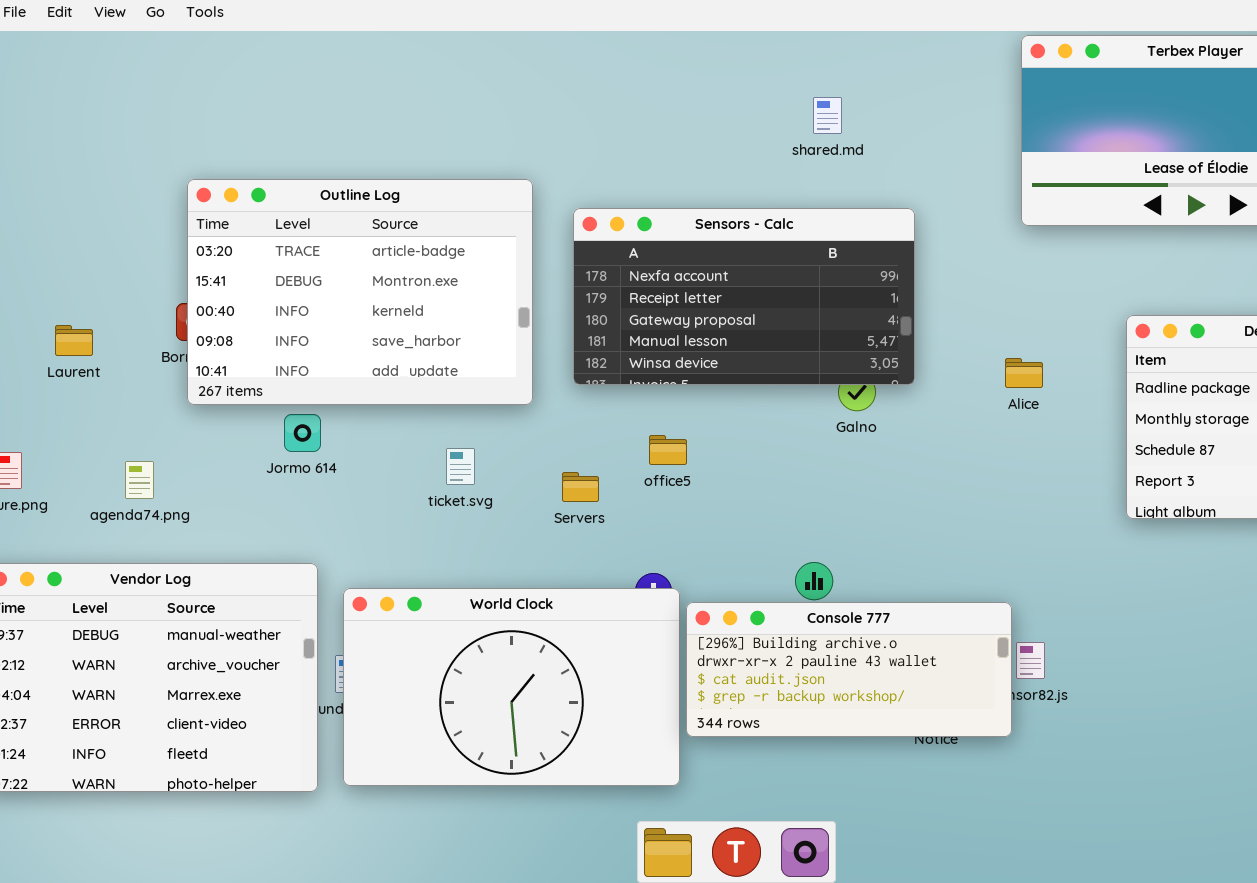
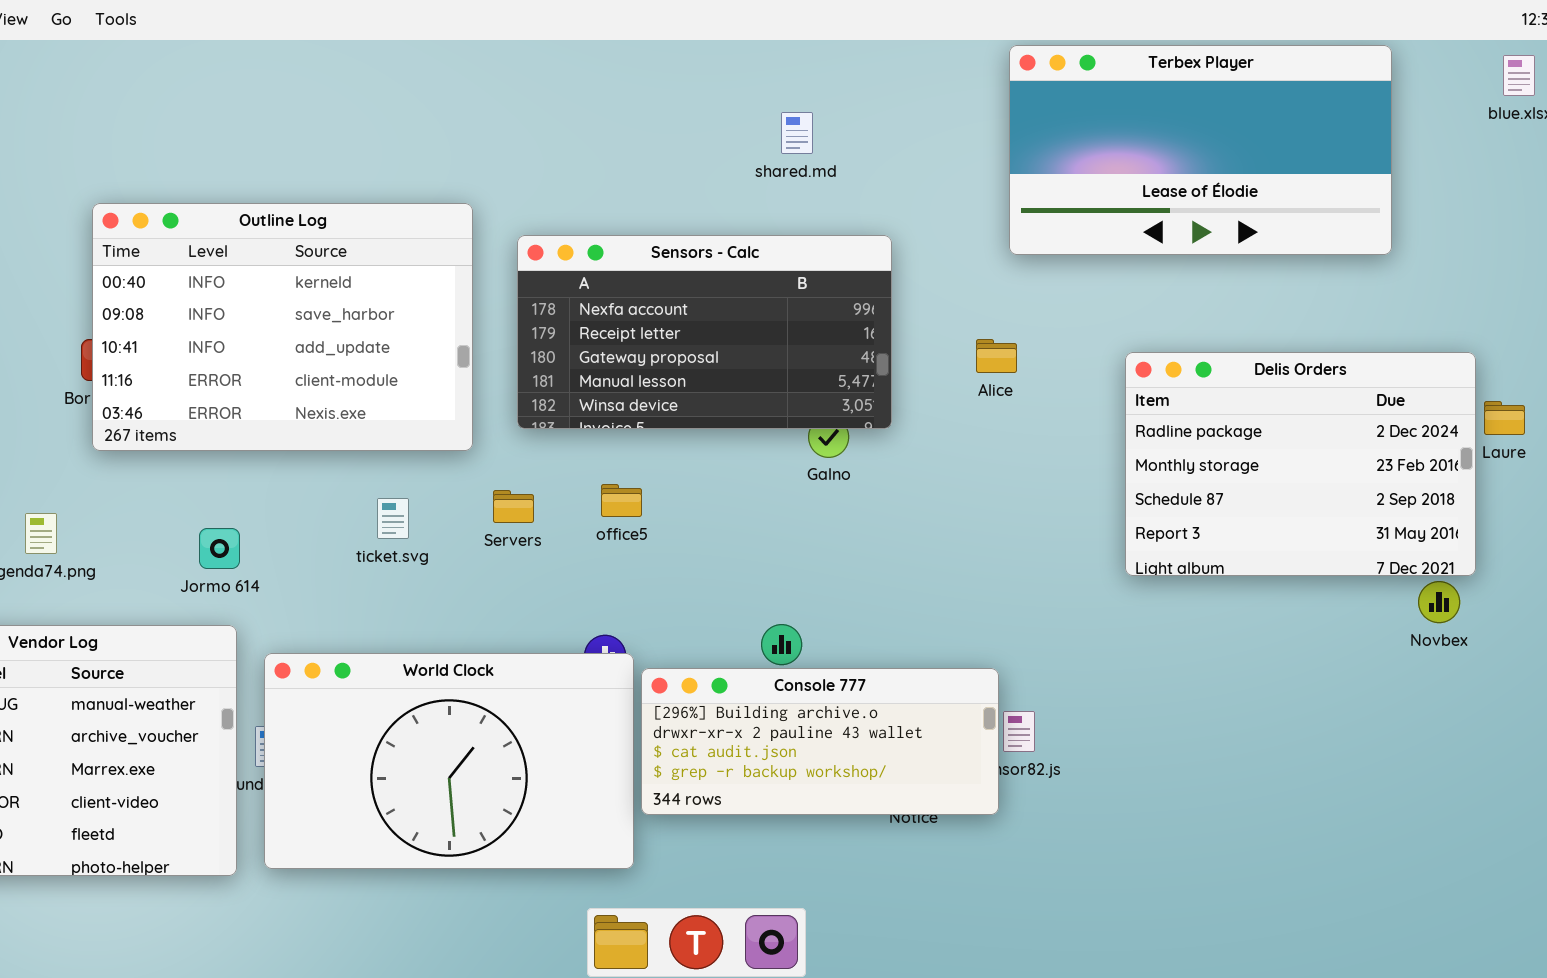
Outline Log: [187,179,533,405] -> [92,203,473,451], scrolled down 2 rows
Alice: [1005,358,1043,388] -> [976,339,1017,373], moved
Jormo 614: [284,414,321,452] -> [199,528,240,569], moved
Servers: [562,472,599,502] -> [493,490,534,523], moved

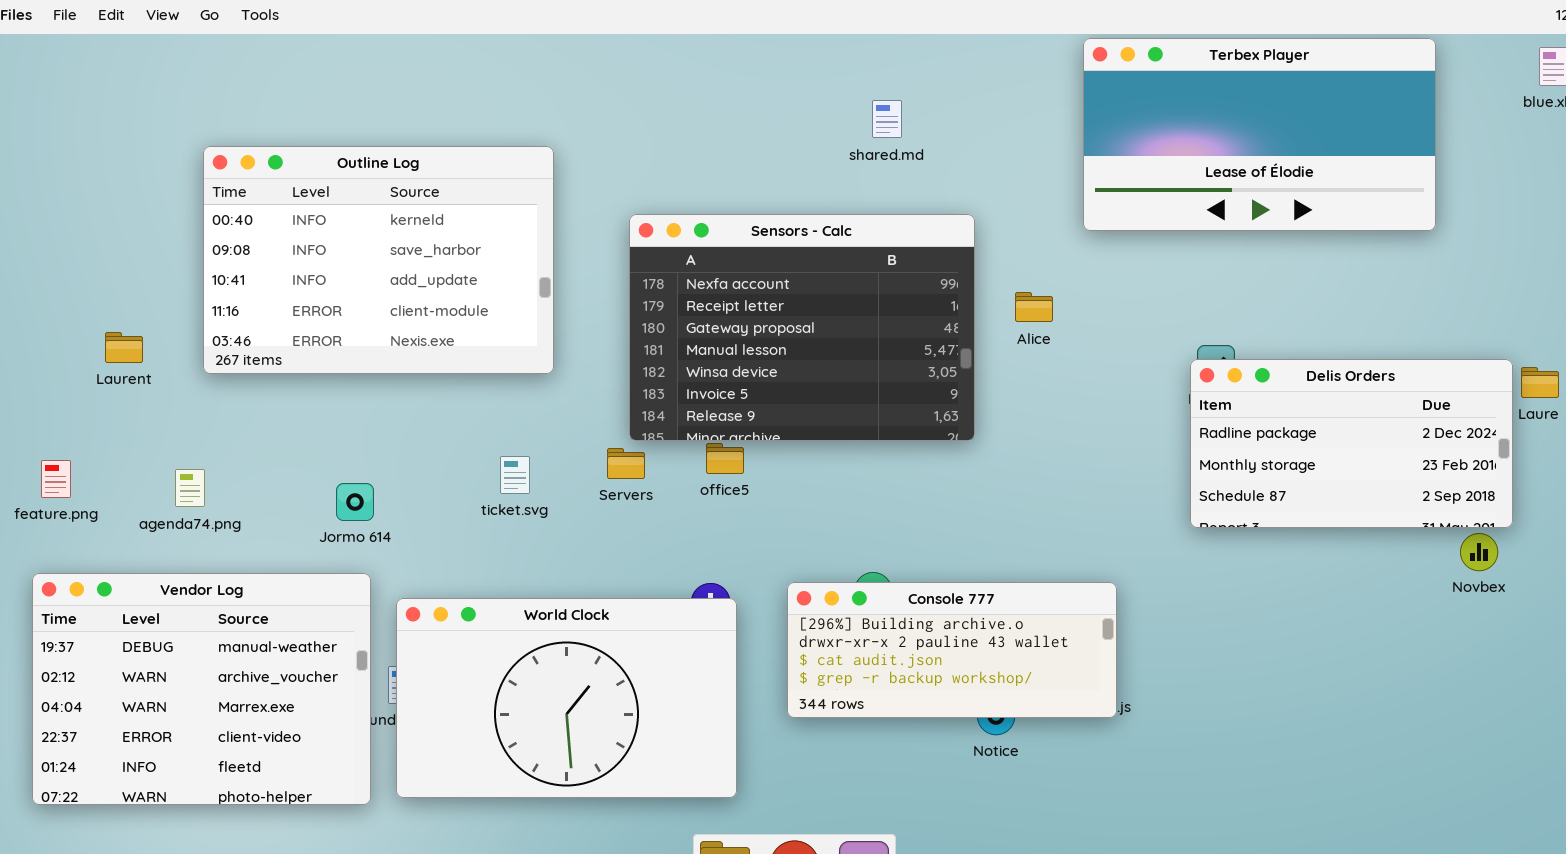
Outline Log: [92,203,473,451] -> [203,146,554,374], moved
Sensors - Calc: [517,235,892,429] -> [629,214,975,441], resized
Alice: [976,339,1017,373] -> [1015,292,1053,322], moved
Delis Orders: [1125,352,1476,576] -> [1190,359,1513,528], resized
Console 777: [641,668,999,815] -> [787,582,1117,718], moved

